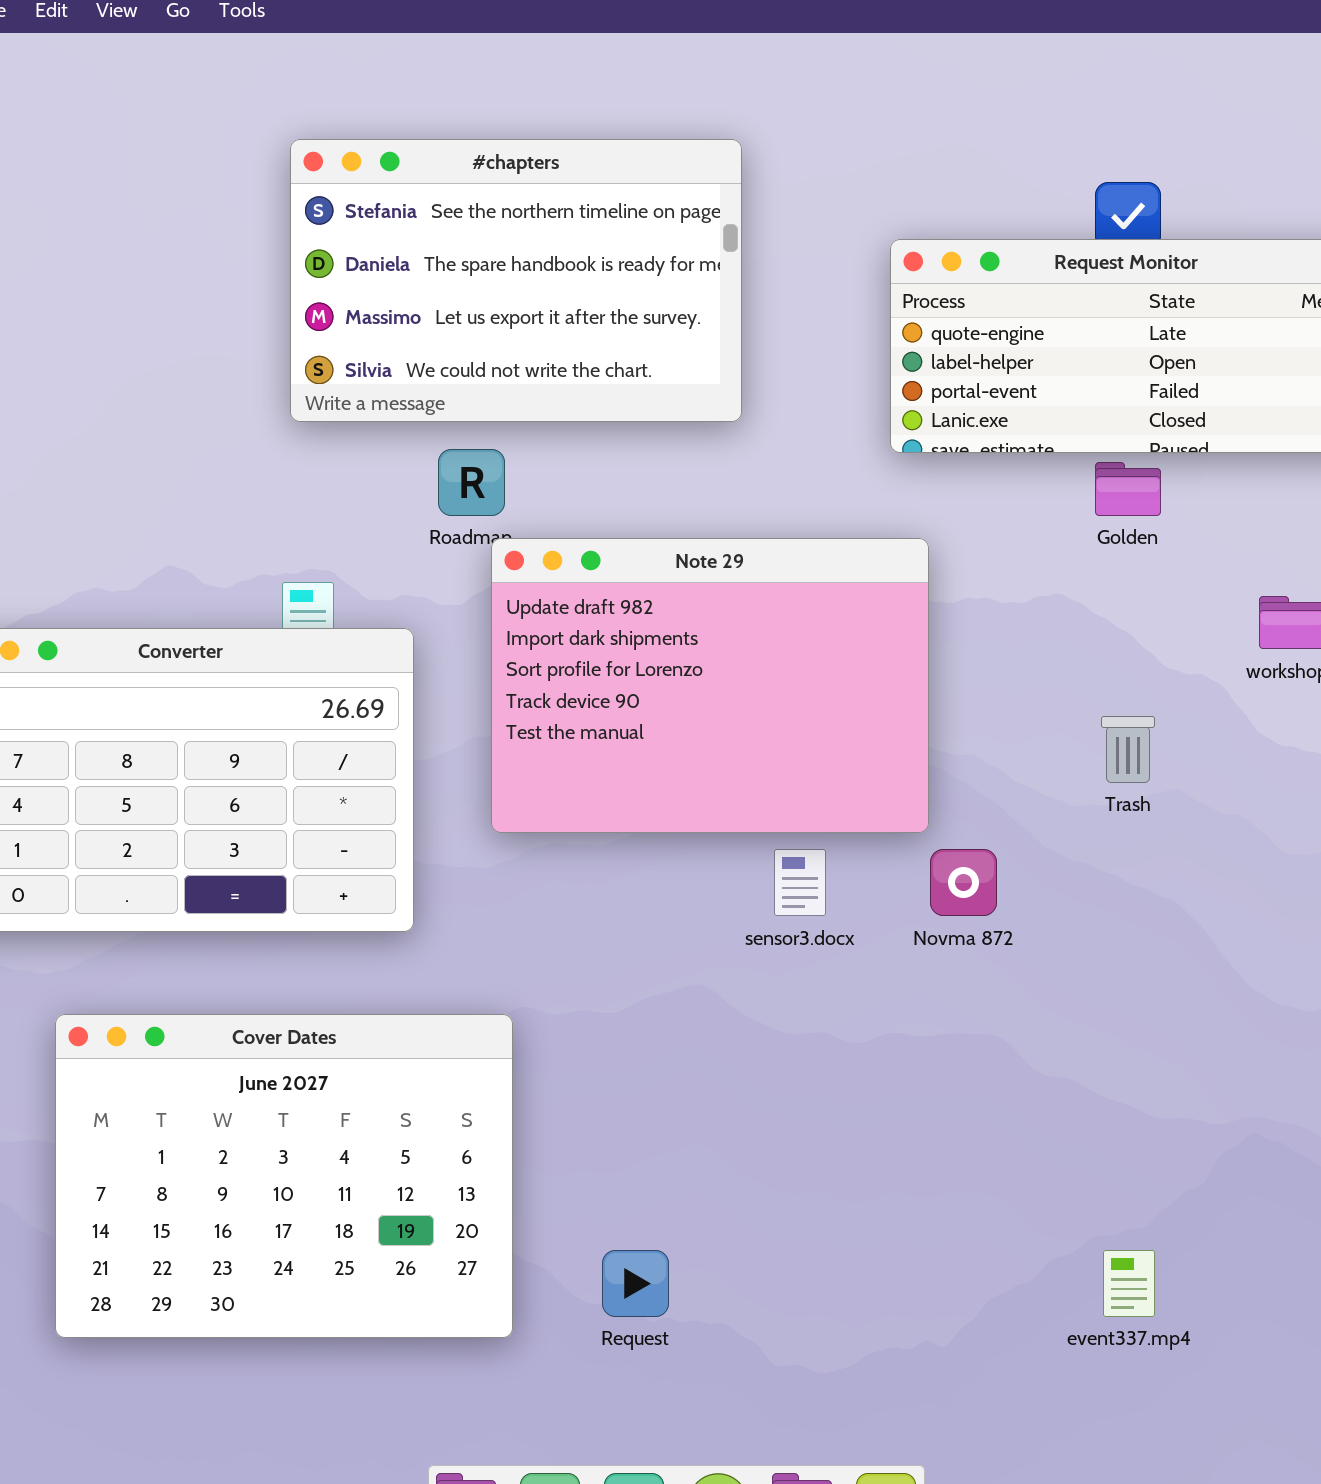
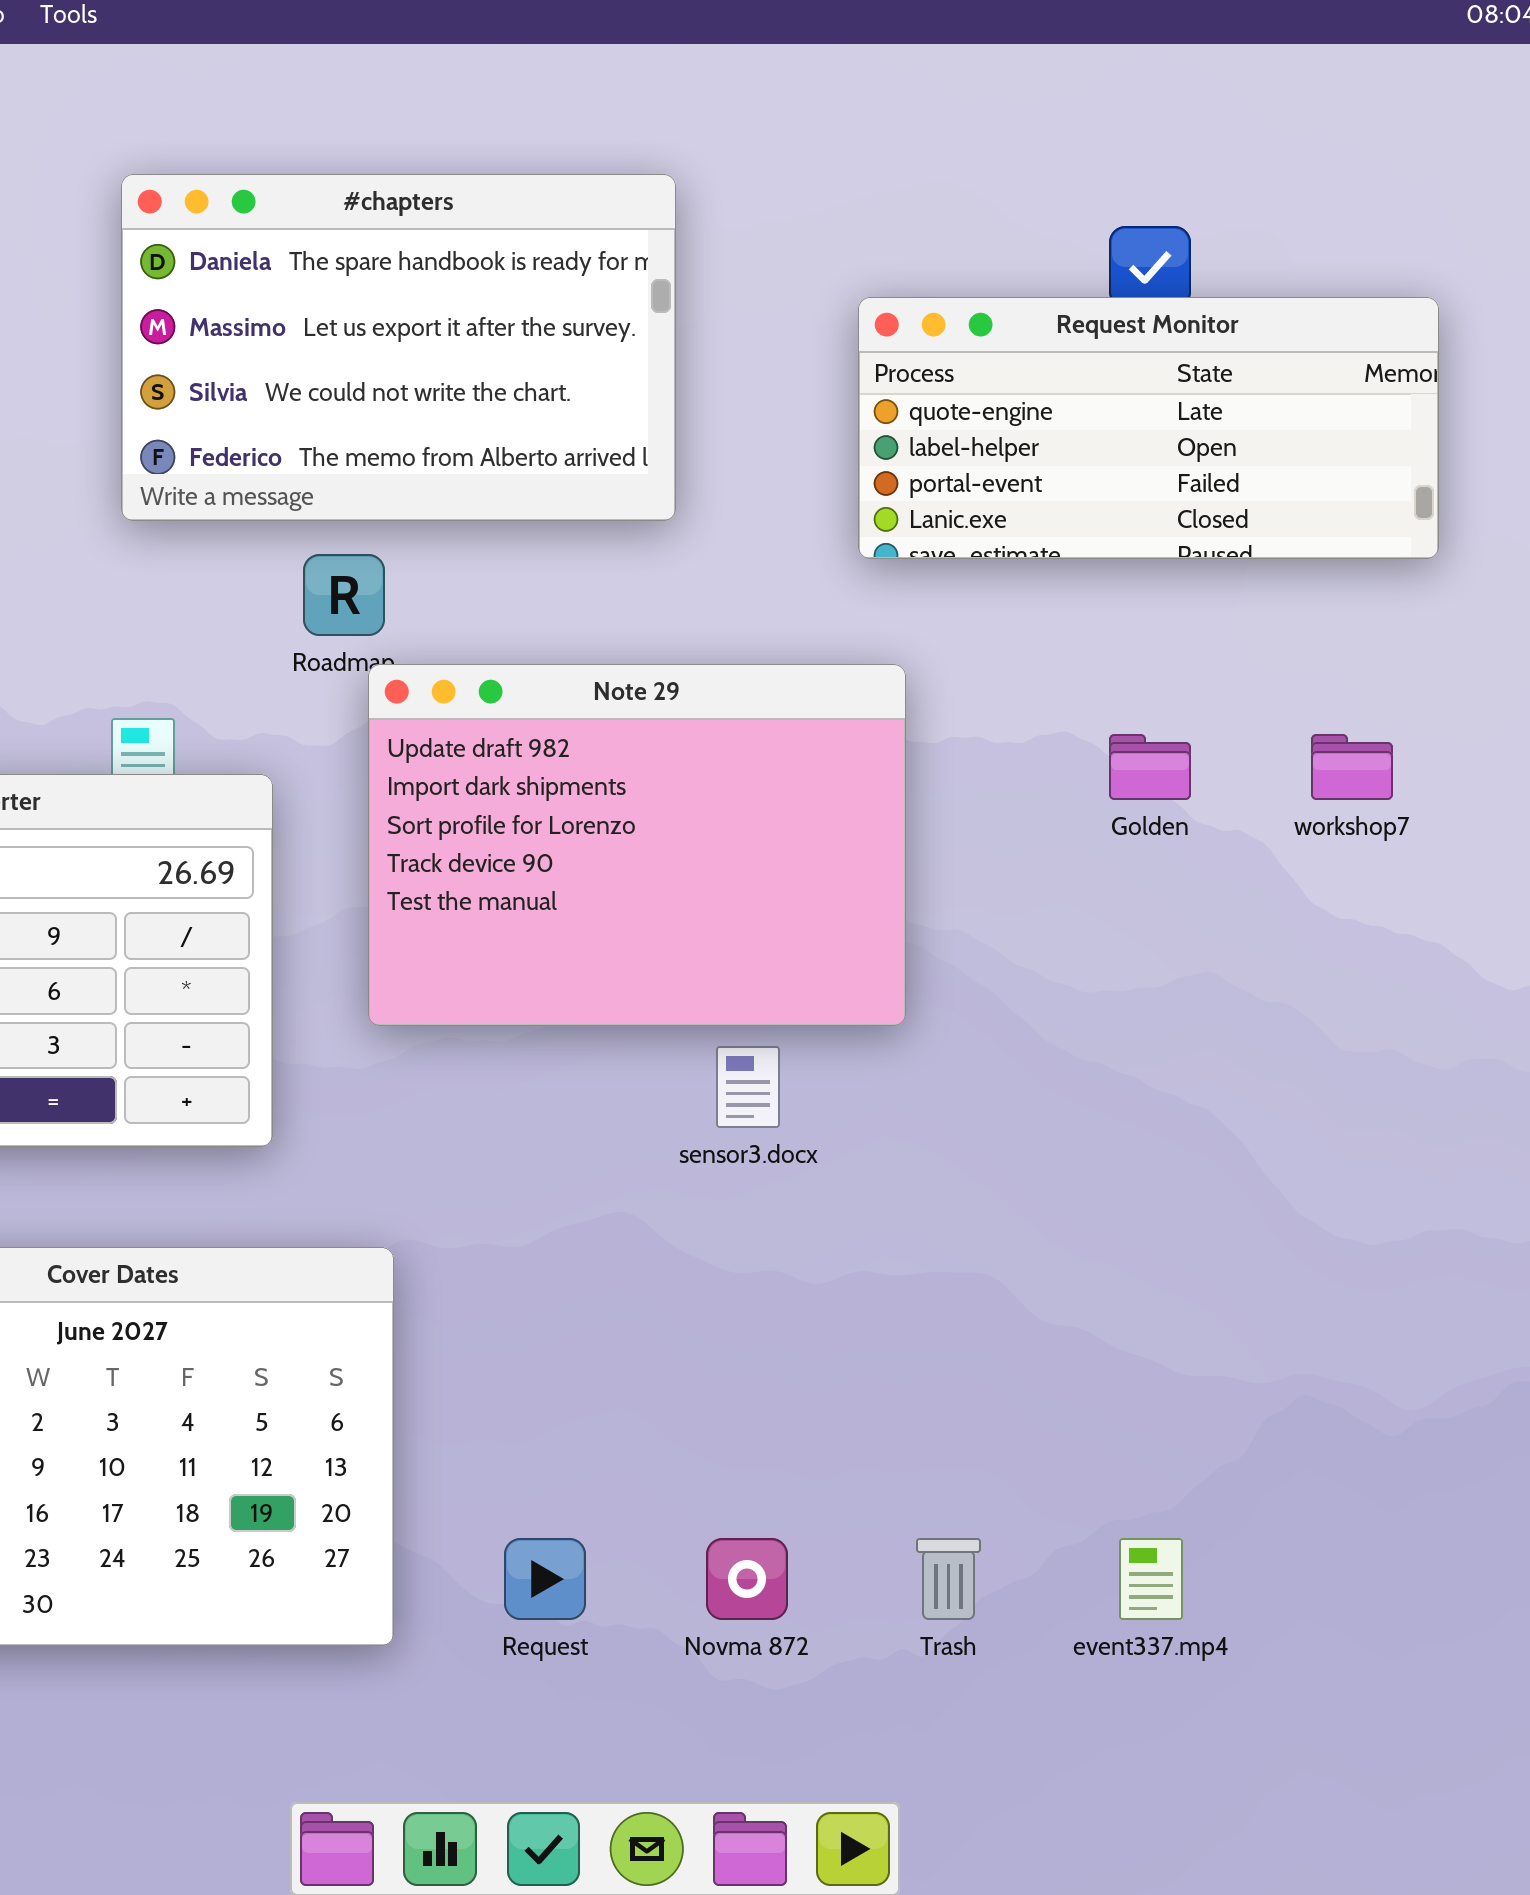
#chapters: [290,139,742,422] -> [121,174,676,521], scrolled down 1 row
Golden: [1095,462,1161,516] -> [1109,734,1191,800], moved
Trash: [1101,716,1155,783] -> [916,1538,981,1620], moved
Novma 872: [930,849,997,916] -> [706,1538,788,1620], moved

